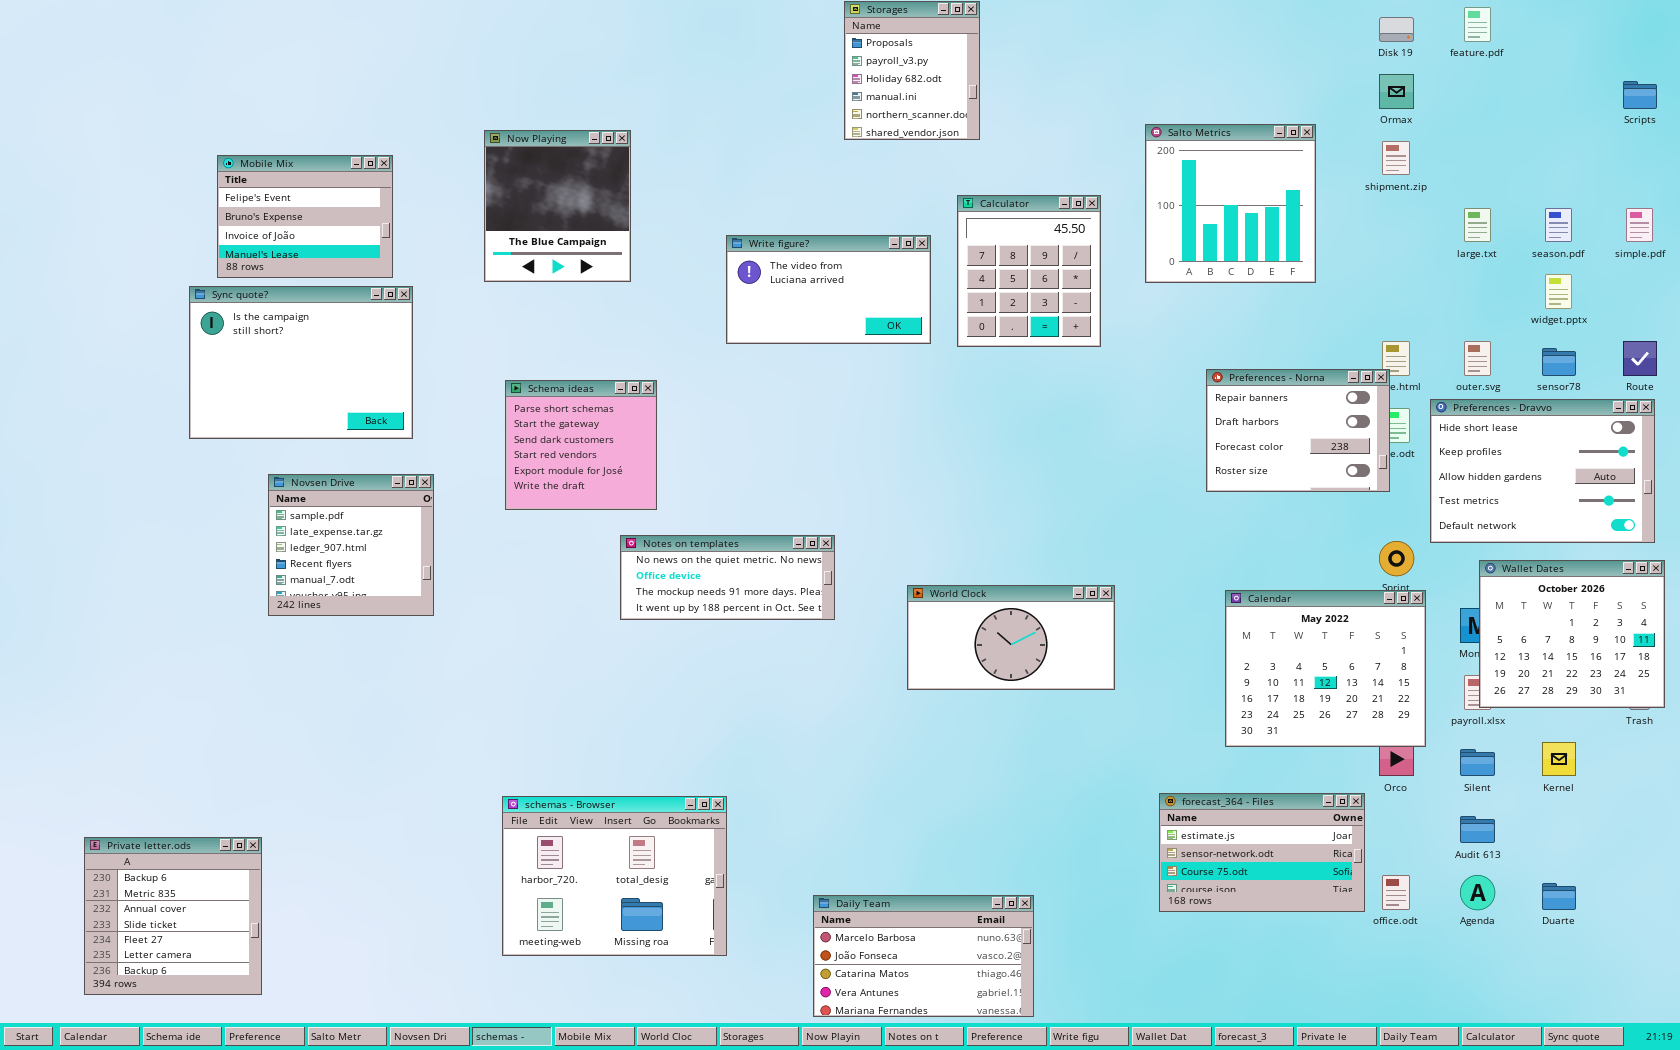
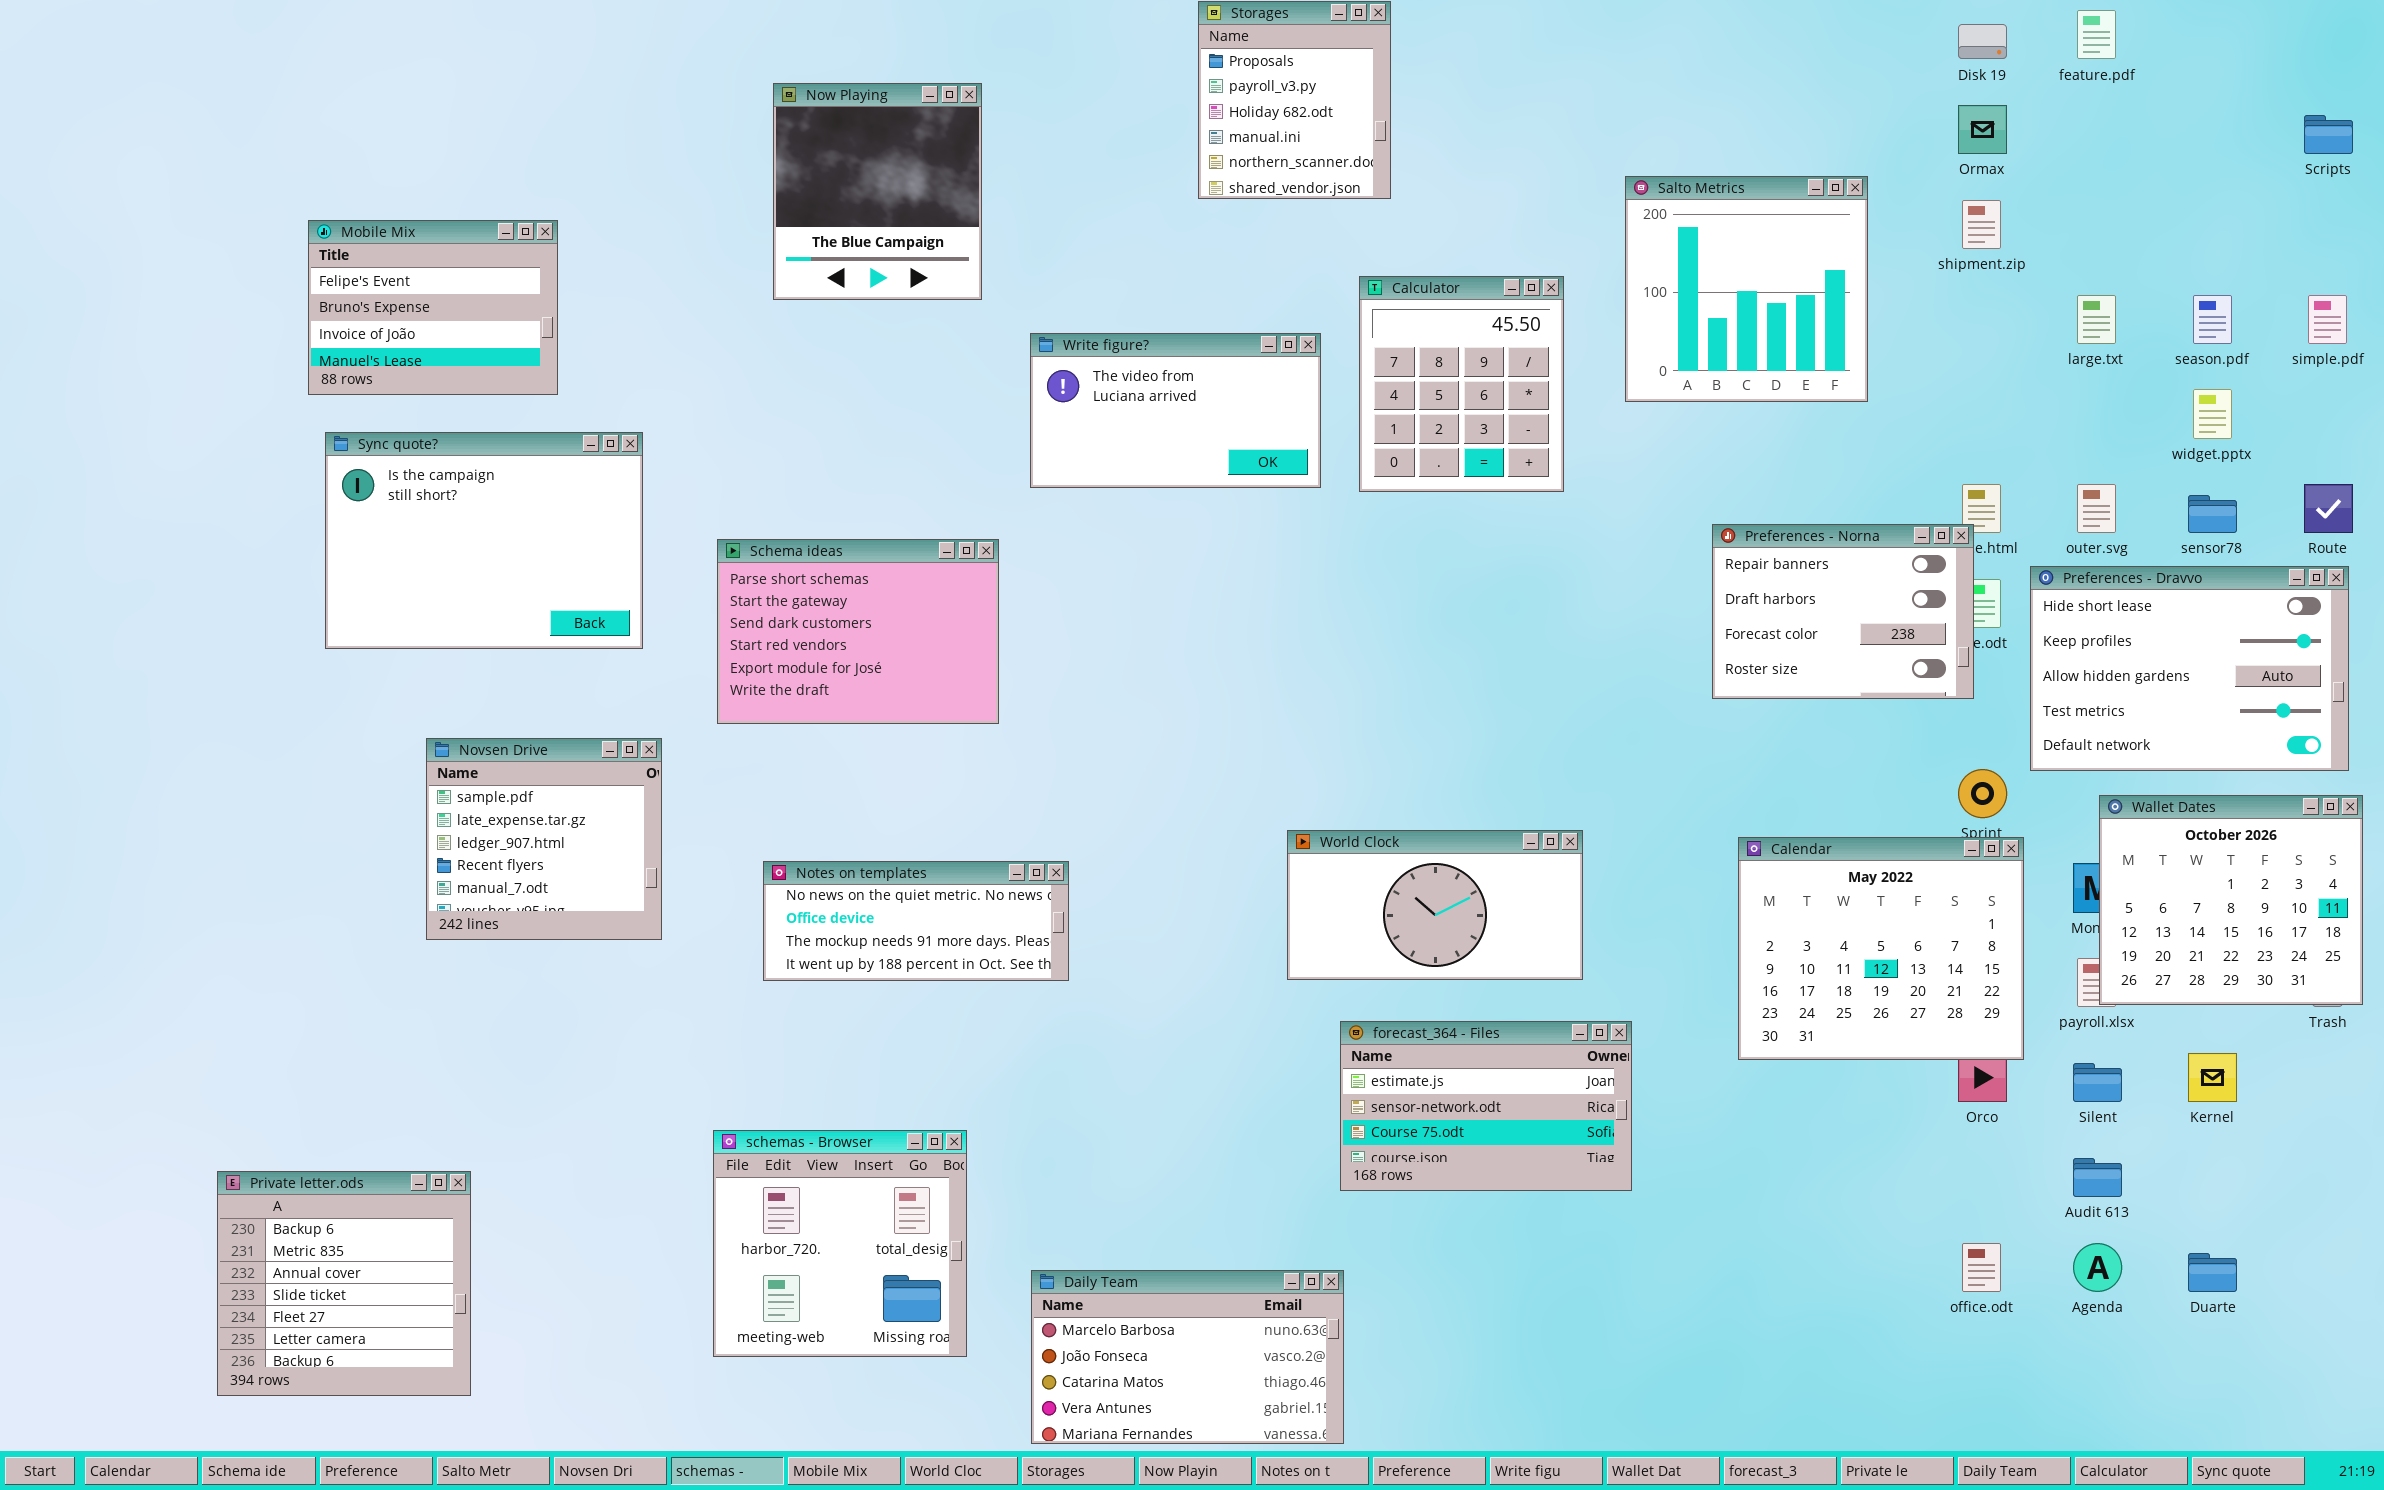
Now Playing: [484,130,631,282] -> [773,83,982,300], moved
Sync quote?: [189,286,413,439] -> [325,432,643,649], moved
Schema ideas: [505,380,657,510] -> [717,539,999,724], resized
Novsen Drive: [268,474,434,616] -> [426,738,662,940], moved
Notes on templates: [620,535,835,620] -> [763,861,1069,981], moved
forecast_364 - Files: [1159,793,1365,912] -> [1340,1021,1632,1191], moved
schemas - Browser: [502,796,727,956] -> [713,1130,967,1357], resized
Private letter.ods: [84,837,262,995] -> [217,1171,471,1396], moved
Daily Team: [813,895,1034,1017] -> [1031,1270,1344,1444], moved

